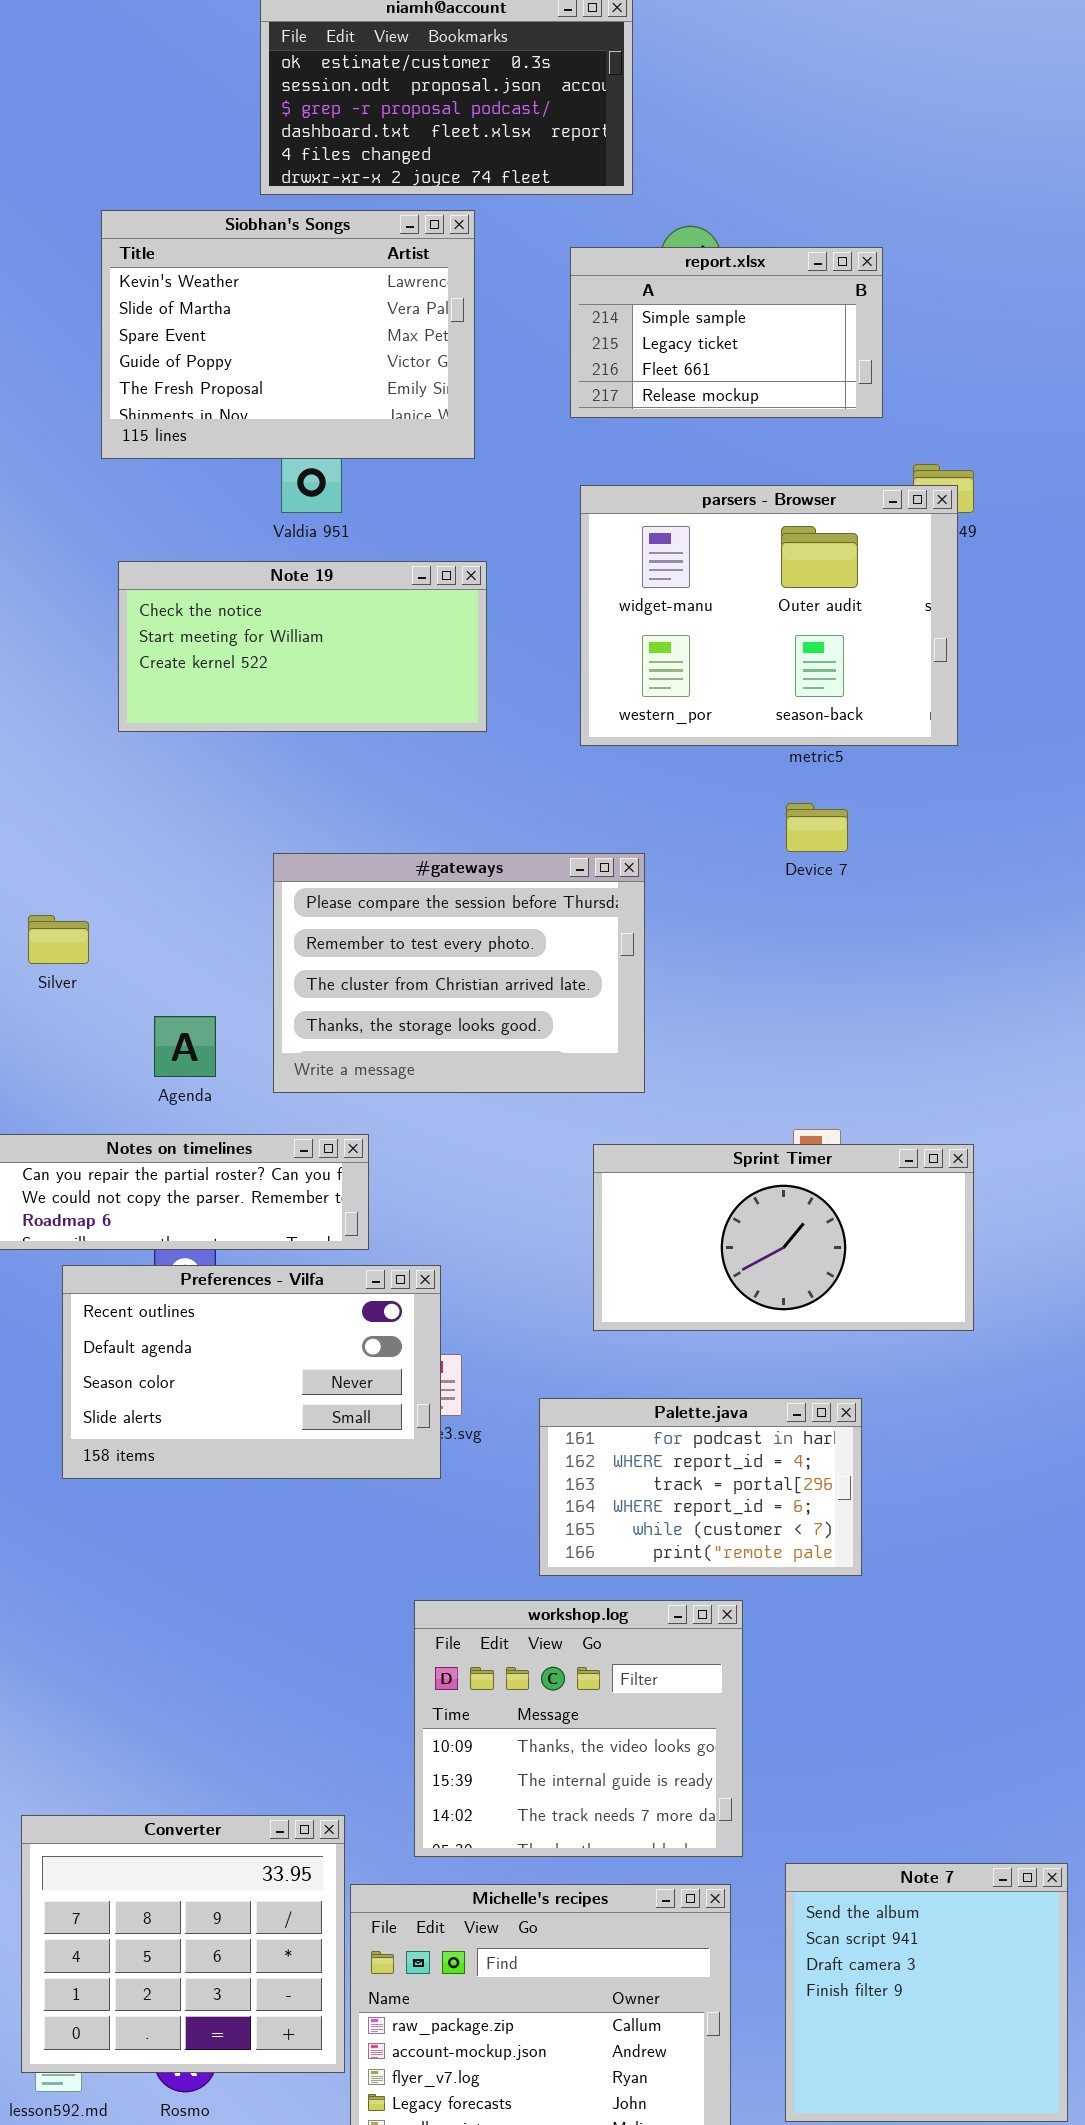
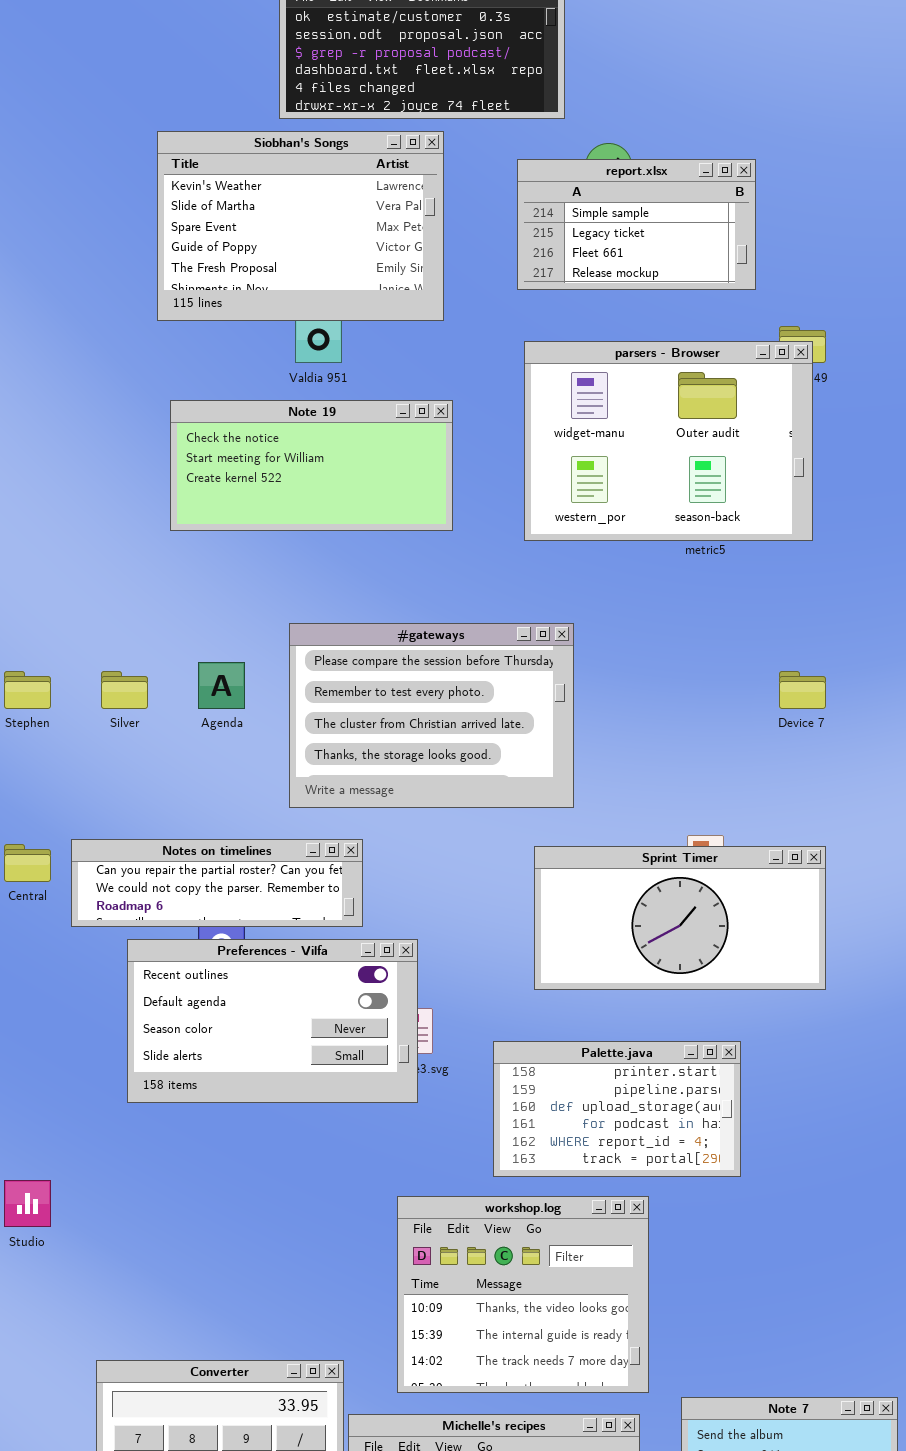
Device 7: [786,803,848,852] -> [779,671,826,709], moved
Agenda: [154,1016,216,1077] -> [198,662,245,709], moved
Palette.java: [539,1398,862,1576] -> [493,1041,741,1177], scrolled up 3 rows

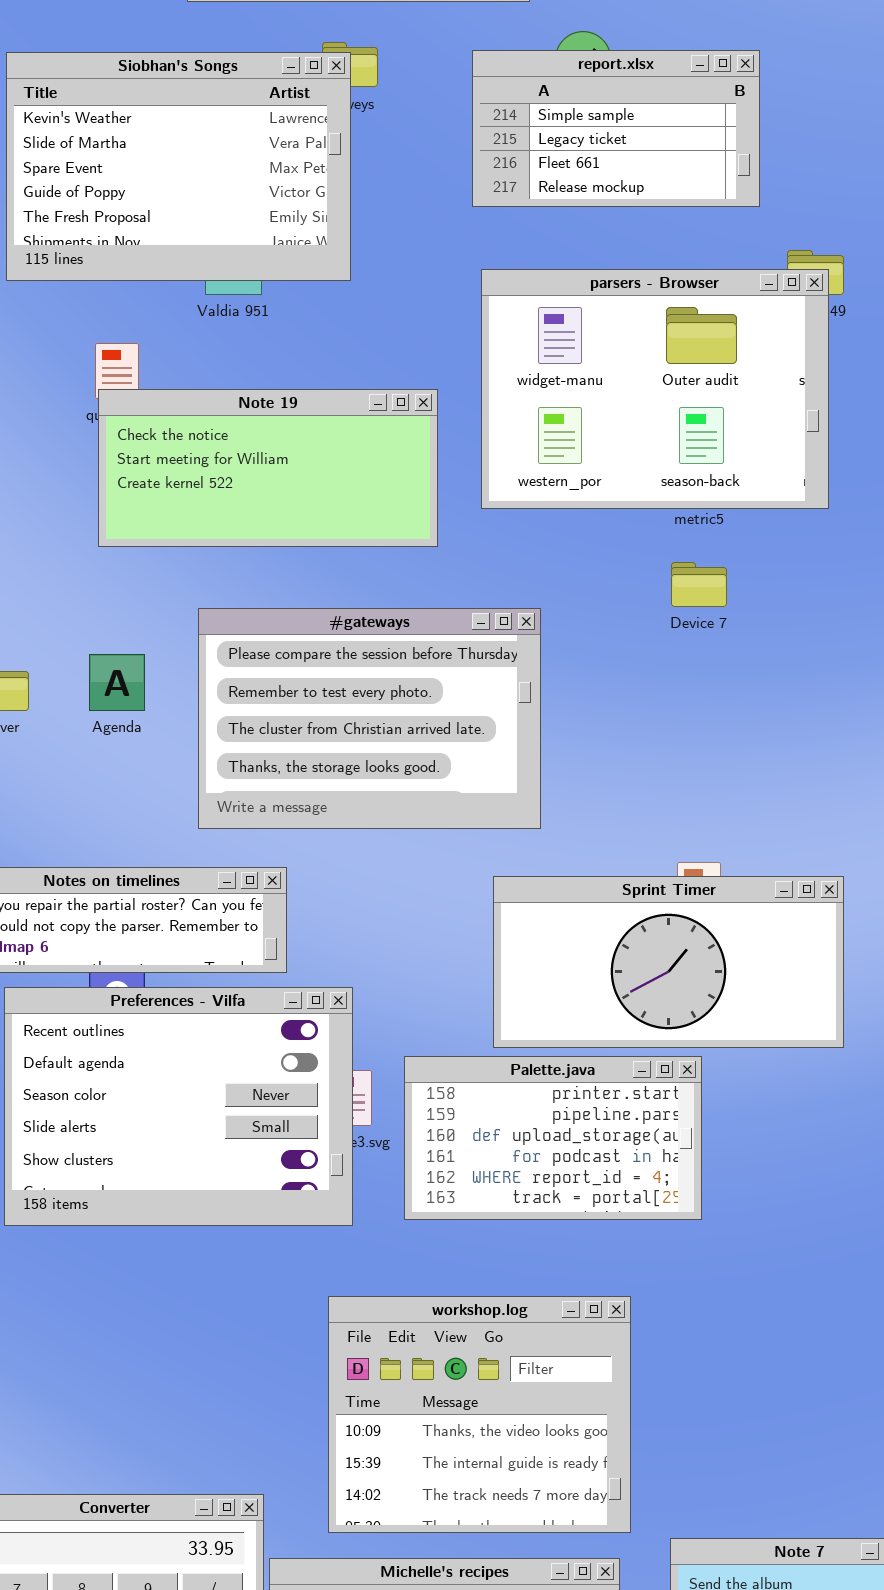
Siobhan's Songs: [157,131,444,321] -> [6,52,351,281], moved
Note 19: [170,400,453,531] -> [98,389,438,547], moved
Device 7: [779,671,826,709] -> [671,562,727,607], moved
Preferences - Vilfa: [127,939,418,1103] -> [4,987,353,1226], resized
Palette.java: [493,1041,741,1177] -> [404,1056,702,1220], moved

